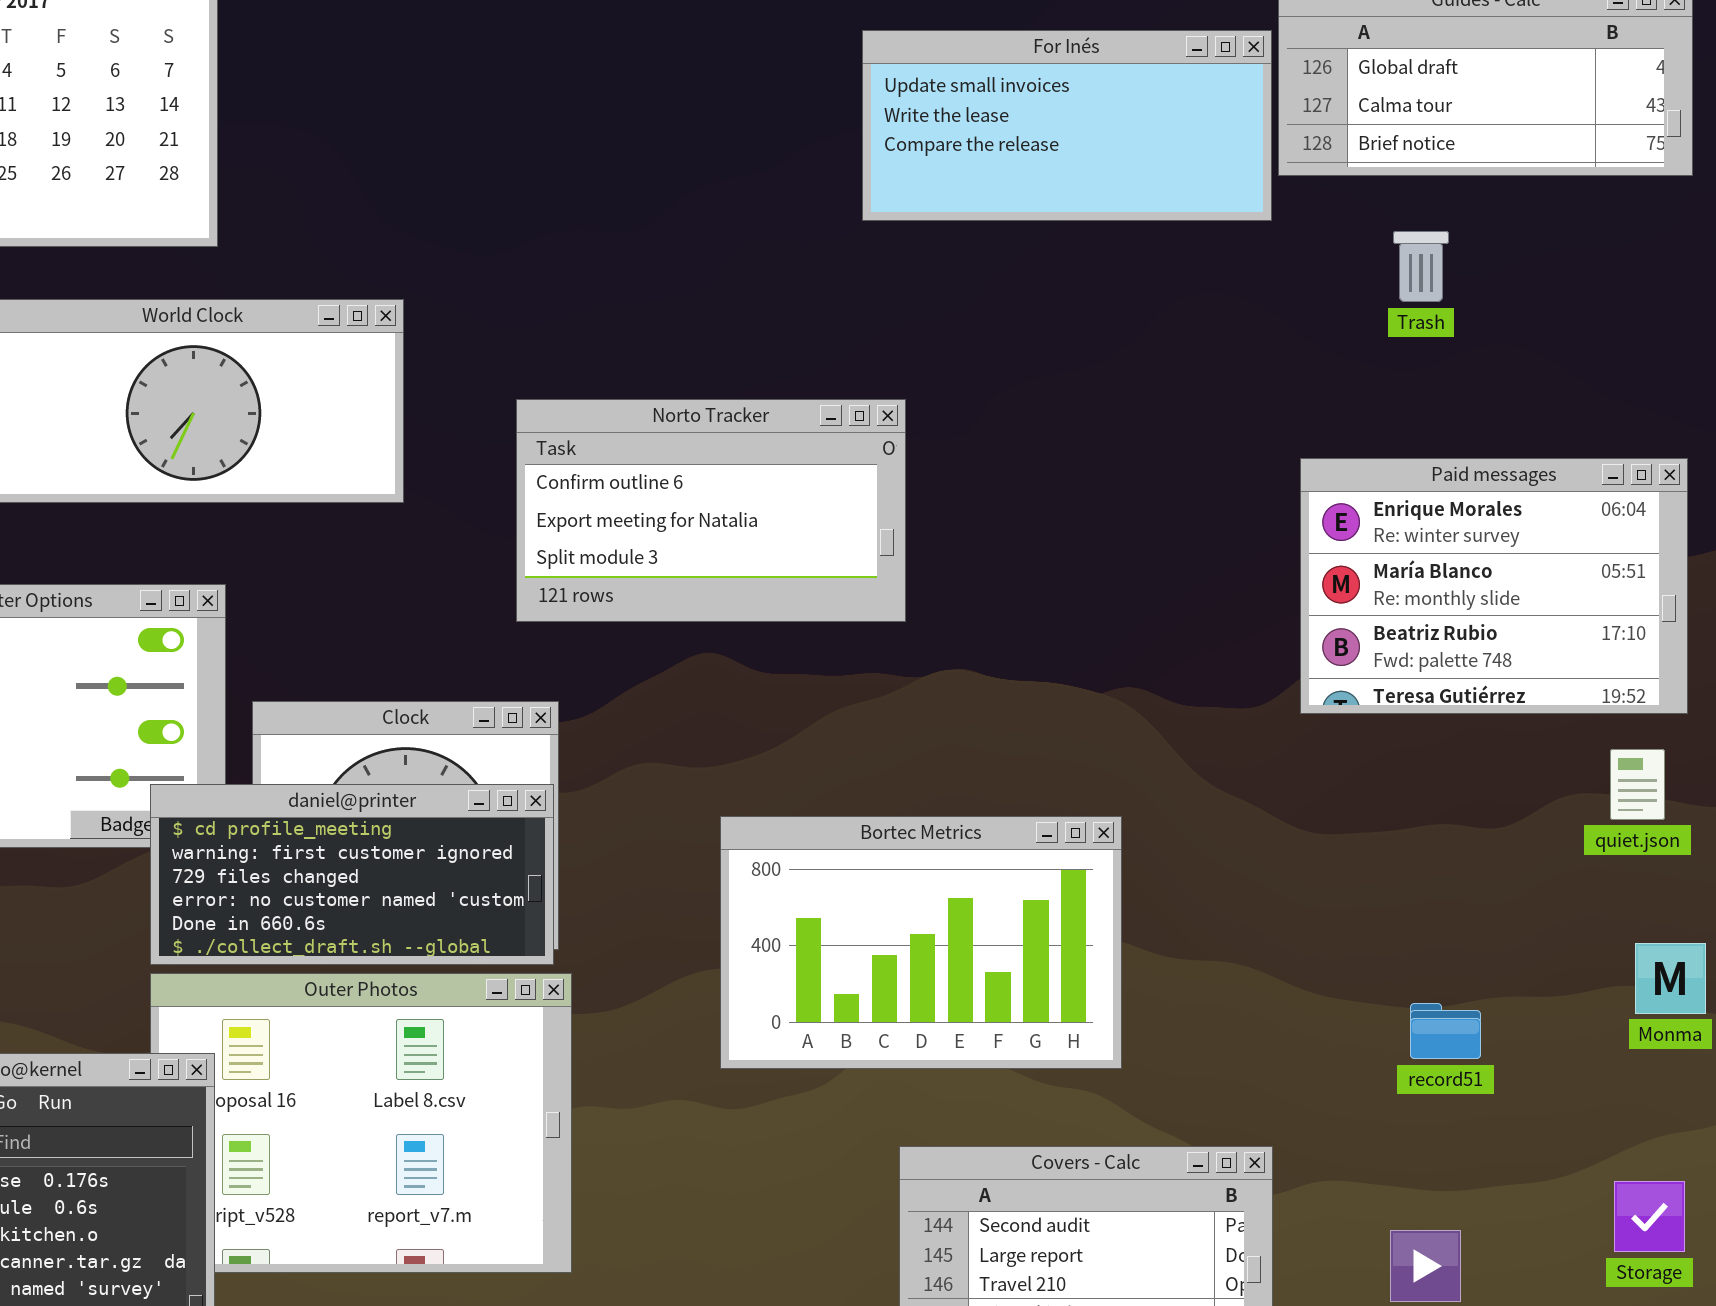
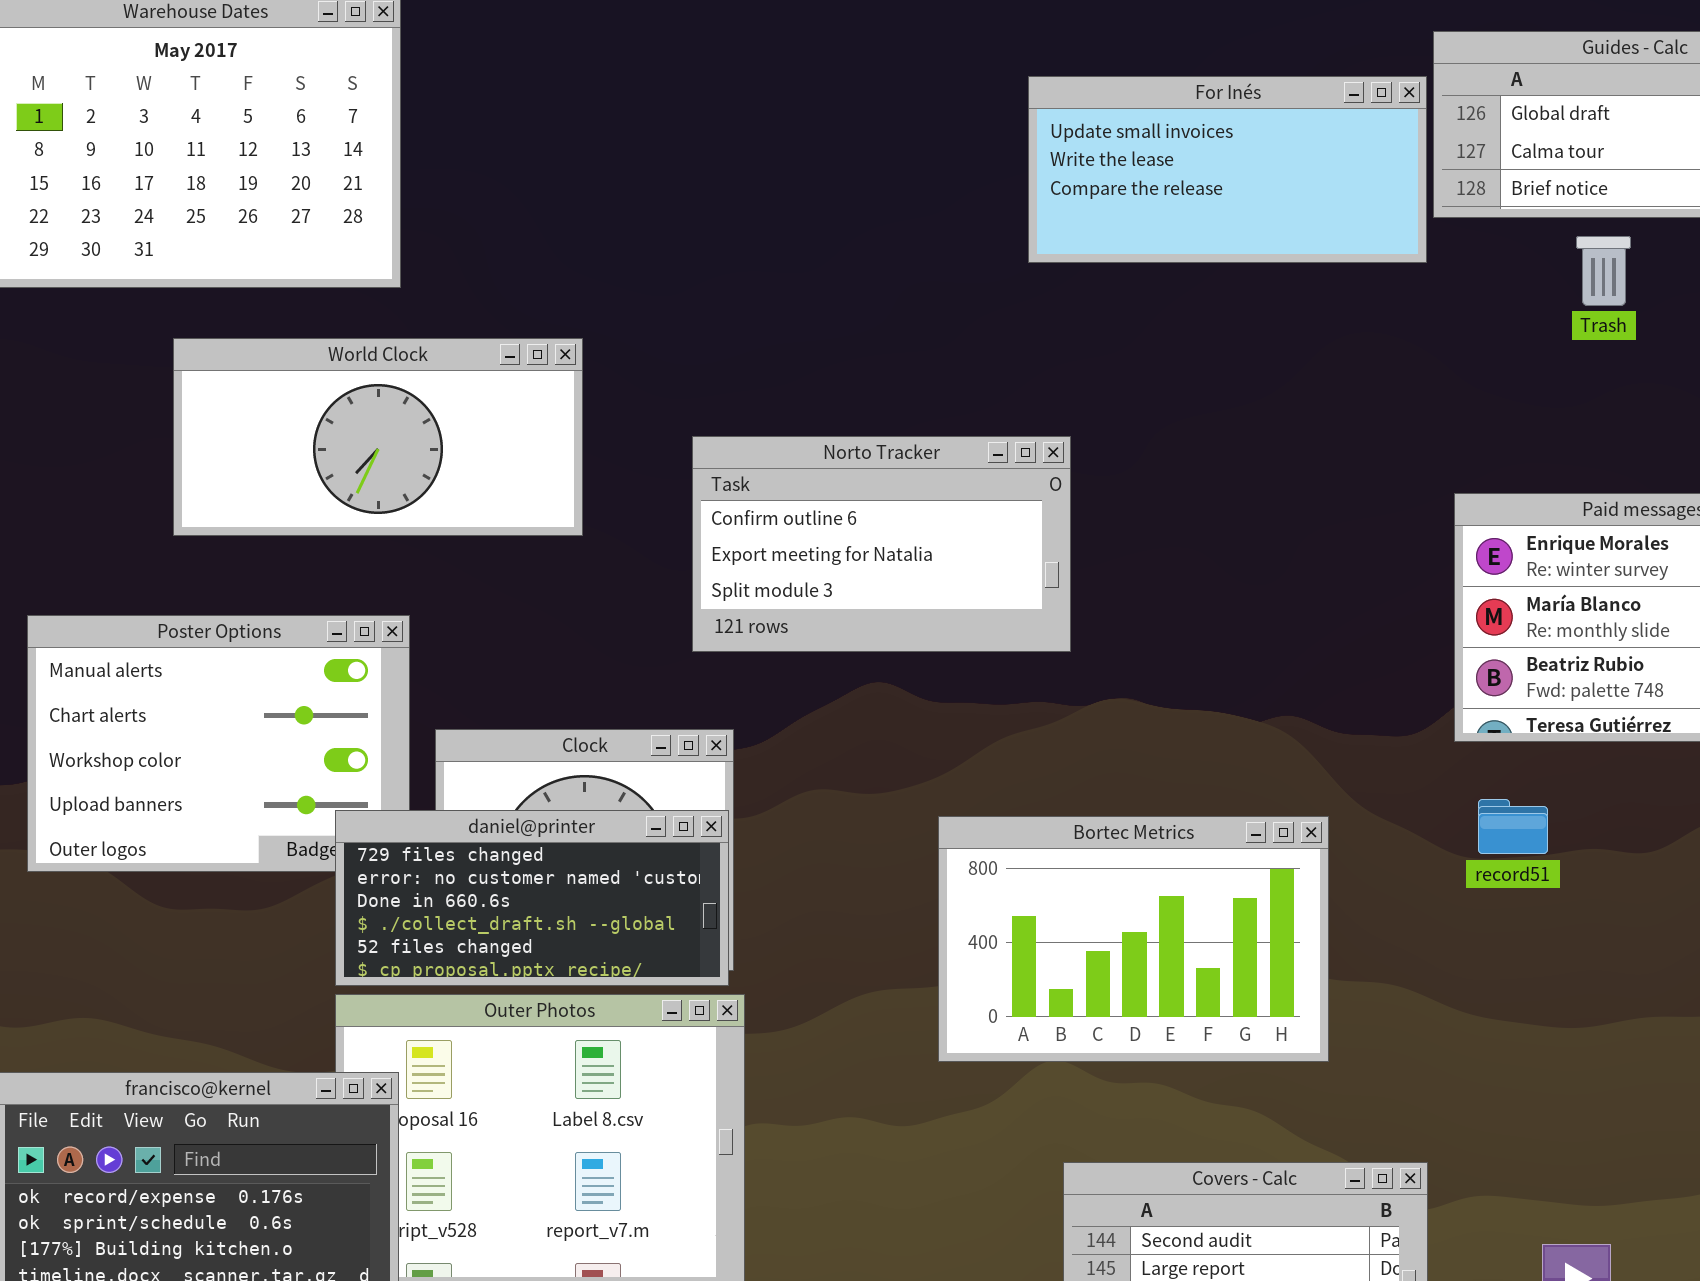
Trash: [1393,231,1449,302] -> [1576,236,1631,306], moved
daniel@printer: [150,784,554,965] -> [335,810,729,986], scrolled down 2 rows
Bortec Metrics: [720,816,1122,1069] -> [938,816,1329,1062], moved
record51: [1410,1003,1481,1059] -> [1478,799,1548,854], moved

